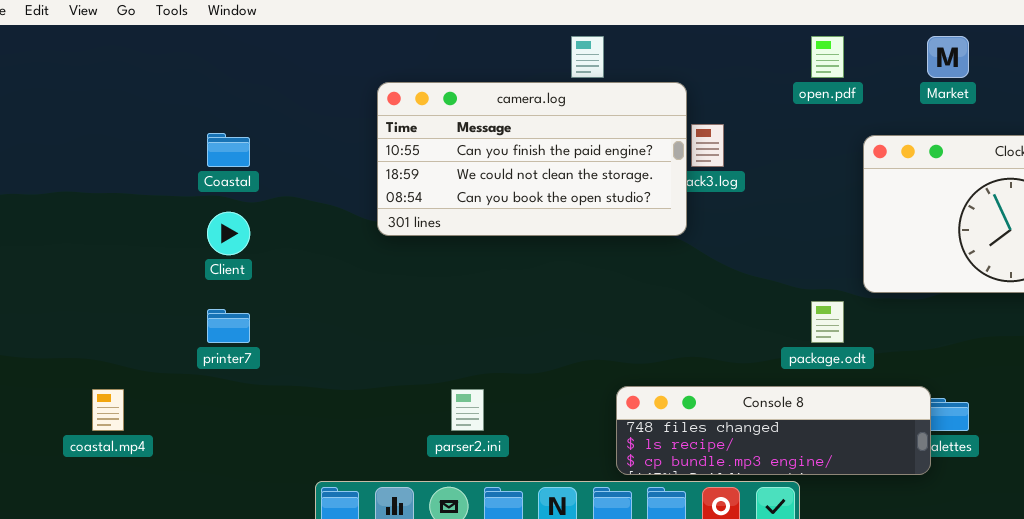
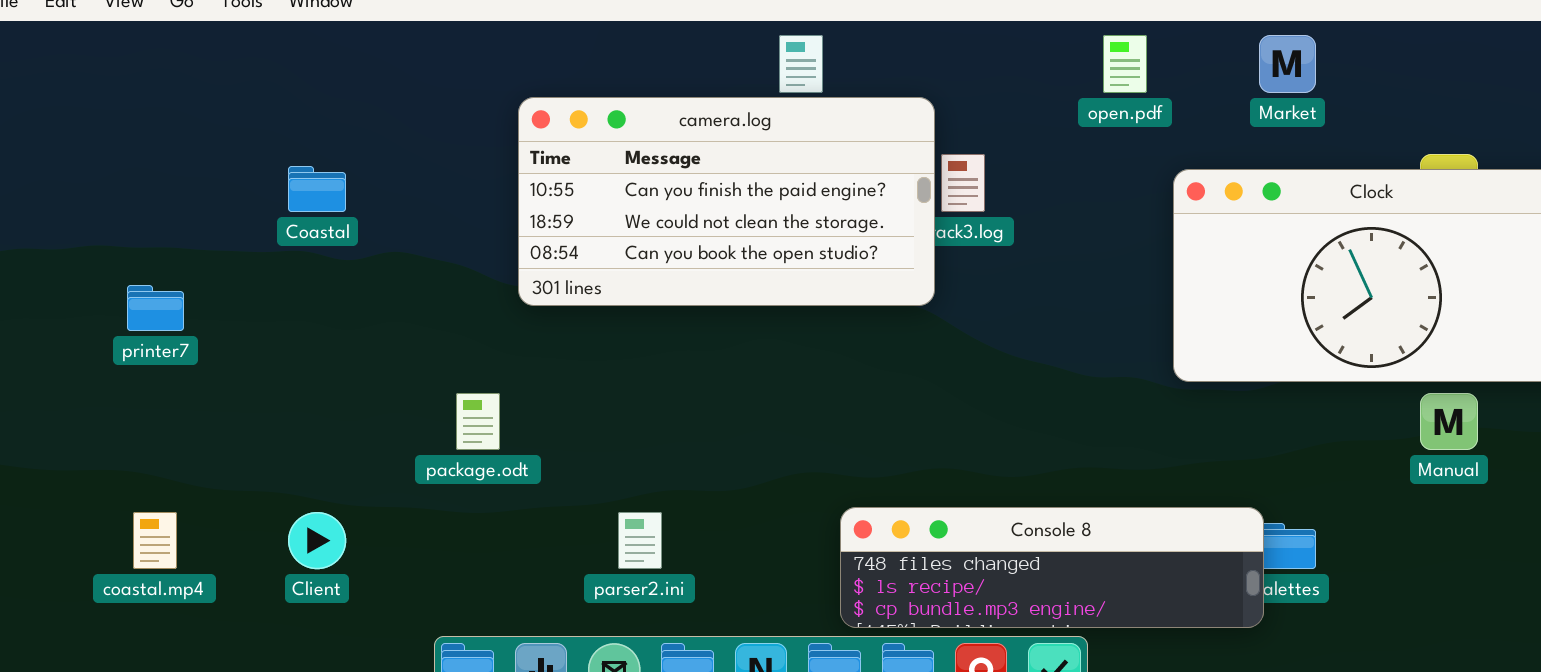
Client: [207,212,250,255] -> [288,512,346,569], moved
package.odt: [811,301,844,343] -> [456,393,500,450], moved
printer7: [207,309,250,343] -> [127,285,184,331], moved

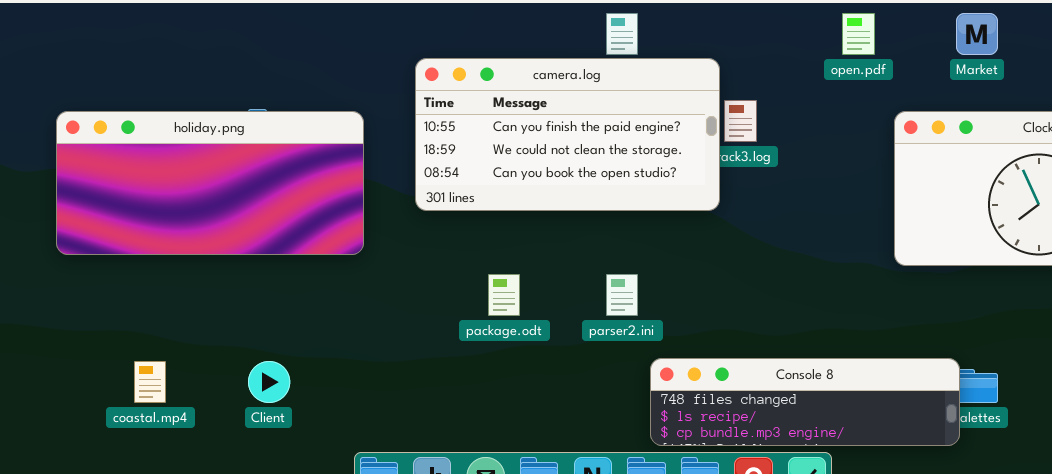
holiday.png: none -> [56,111,364,255], opened
package.odt: [456,393,500,450] -> [488,274,520,316], moved
parser2.ini: [618,512,662,569] -> [606,274,638,316], moved

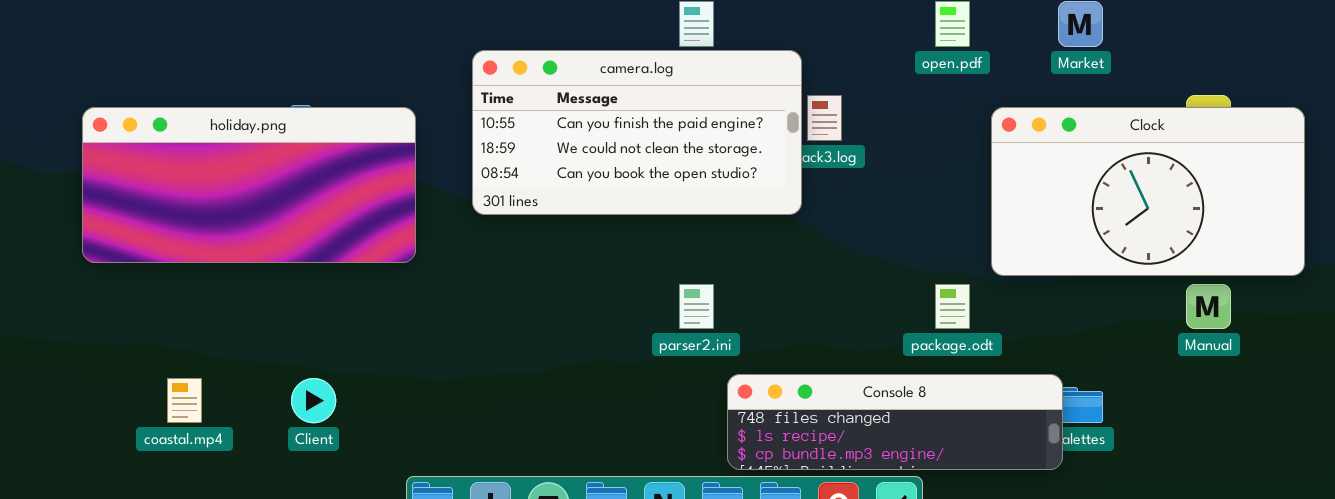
package.odt: [488,274,520,316] -> [935,284,970,329], moved

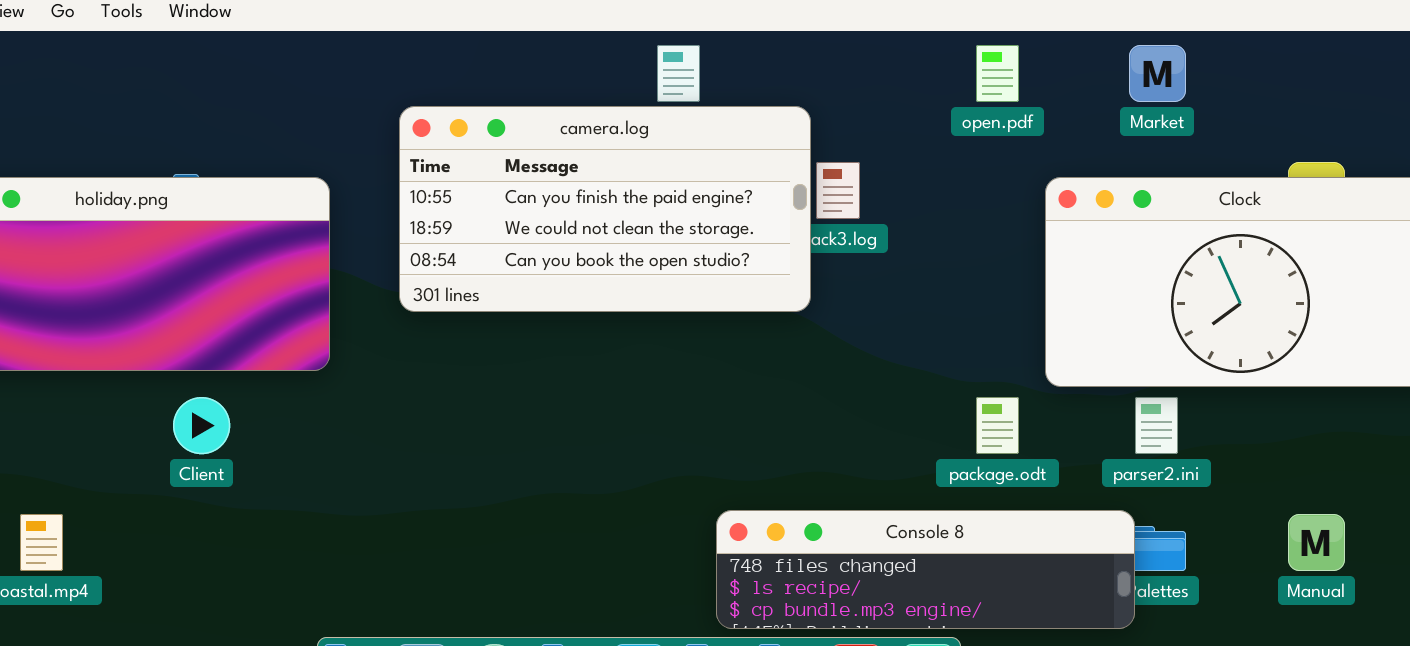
parser2.ini: [679,284,714,329] -> [1135,397,1178,454], moved
Manual: [1186,284,1231,329] -> [1288,514,1345,571], moved
Client: [291,378,336,423] -> [173,397,230,454], moved

